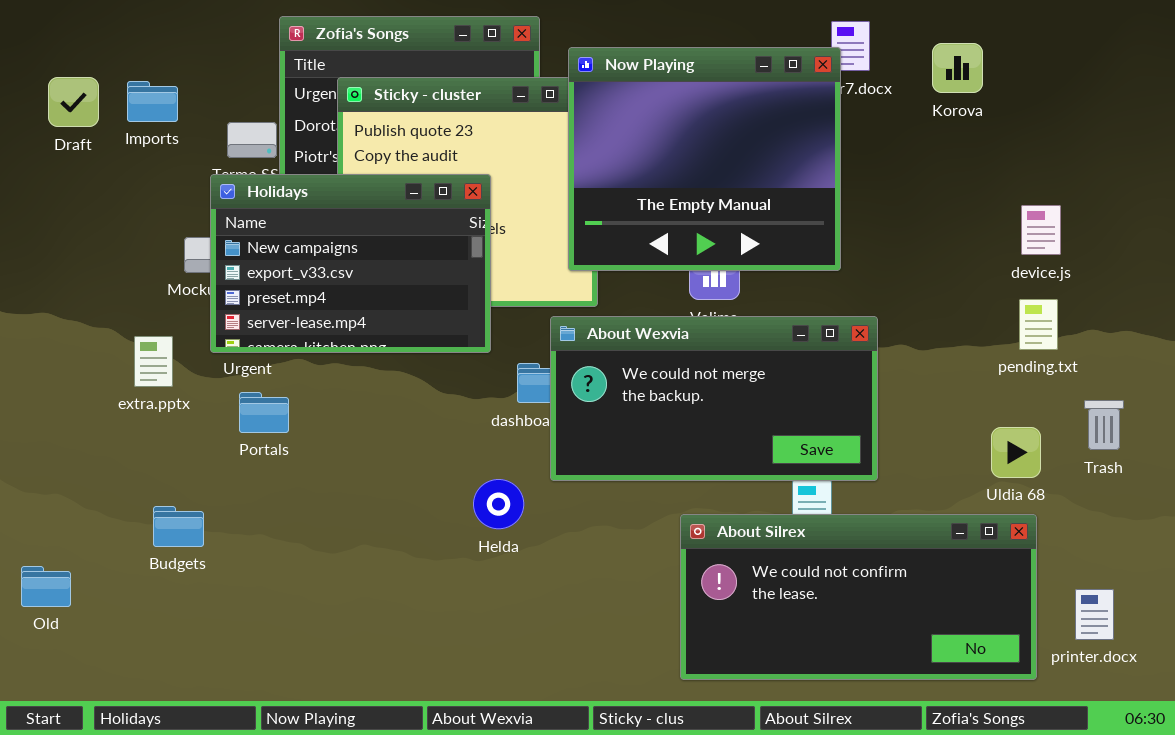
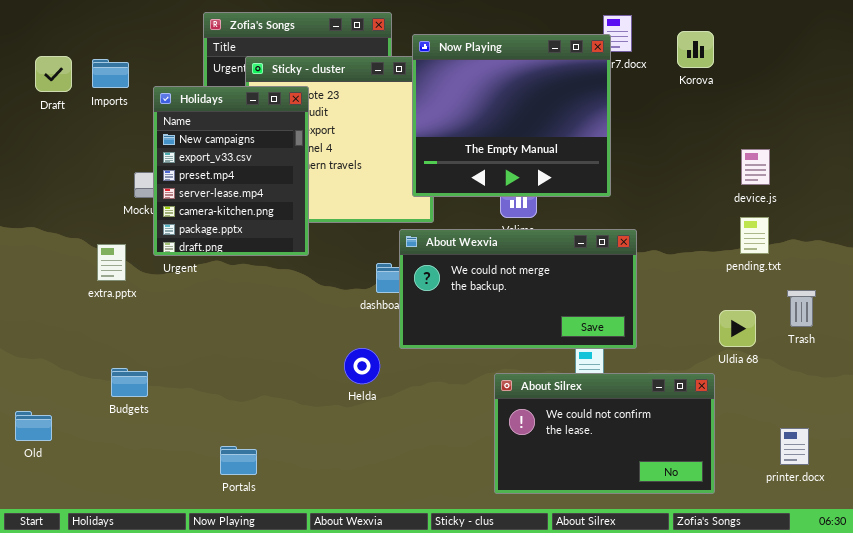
Holidays: [210,174,491,353] -> [153,86,309,256], resized
Portals: [239,392,289,433] -> [220,446,257,475], moved
About Silrex: [680,514,1037,680] -> [494,373,715,494], resized

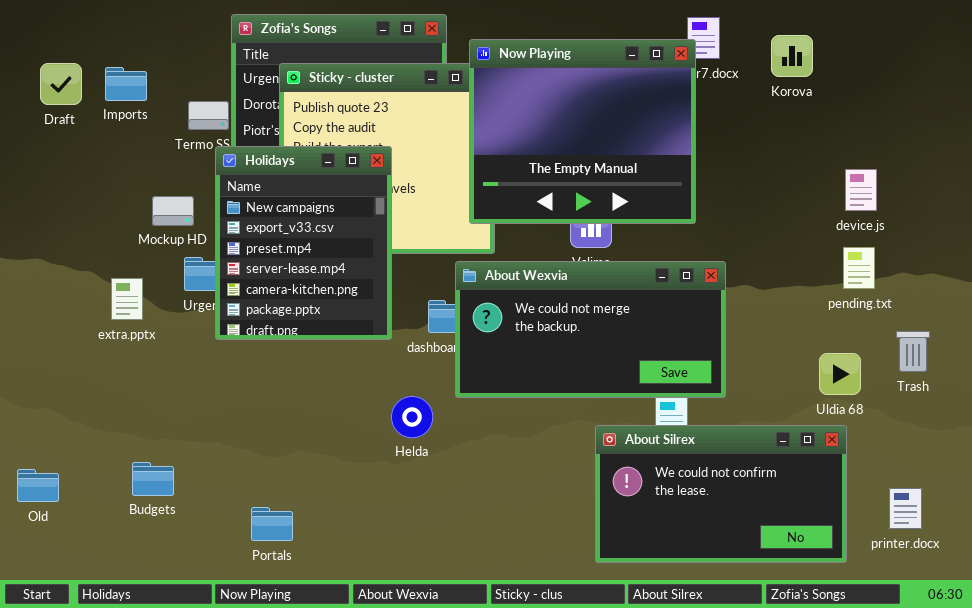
Holidays: [153,86,309,256] -> [215,146,392,340], moved
Budgets: [111,368,148,397] -> [132,462,174,496], moved
About Silrex: [494,373,715,494] -> [595,425,847,563], moved

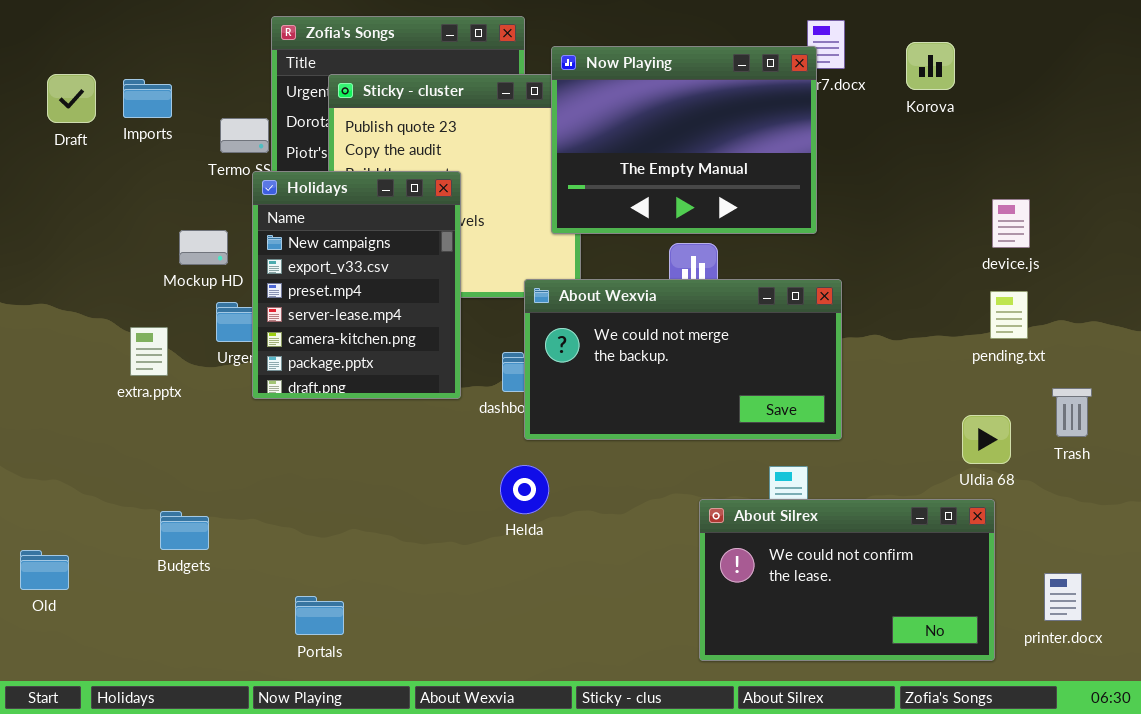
Now Playing: [469,39,696,224] -> [551,46,817,234], resized
About Wexvia: [455,261,726,398] -> [524,279,842,440], moved
Helda: [391,396,433,438] -> [500,465,549,514], moved
Budgets: [132,462,174,496] -> [160,511,209,550], moved

